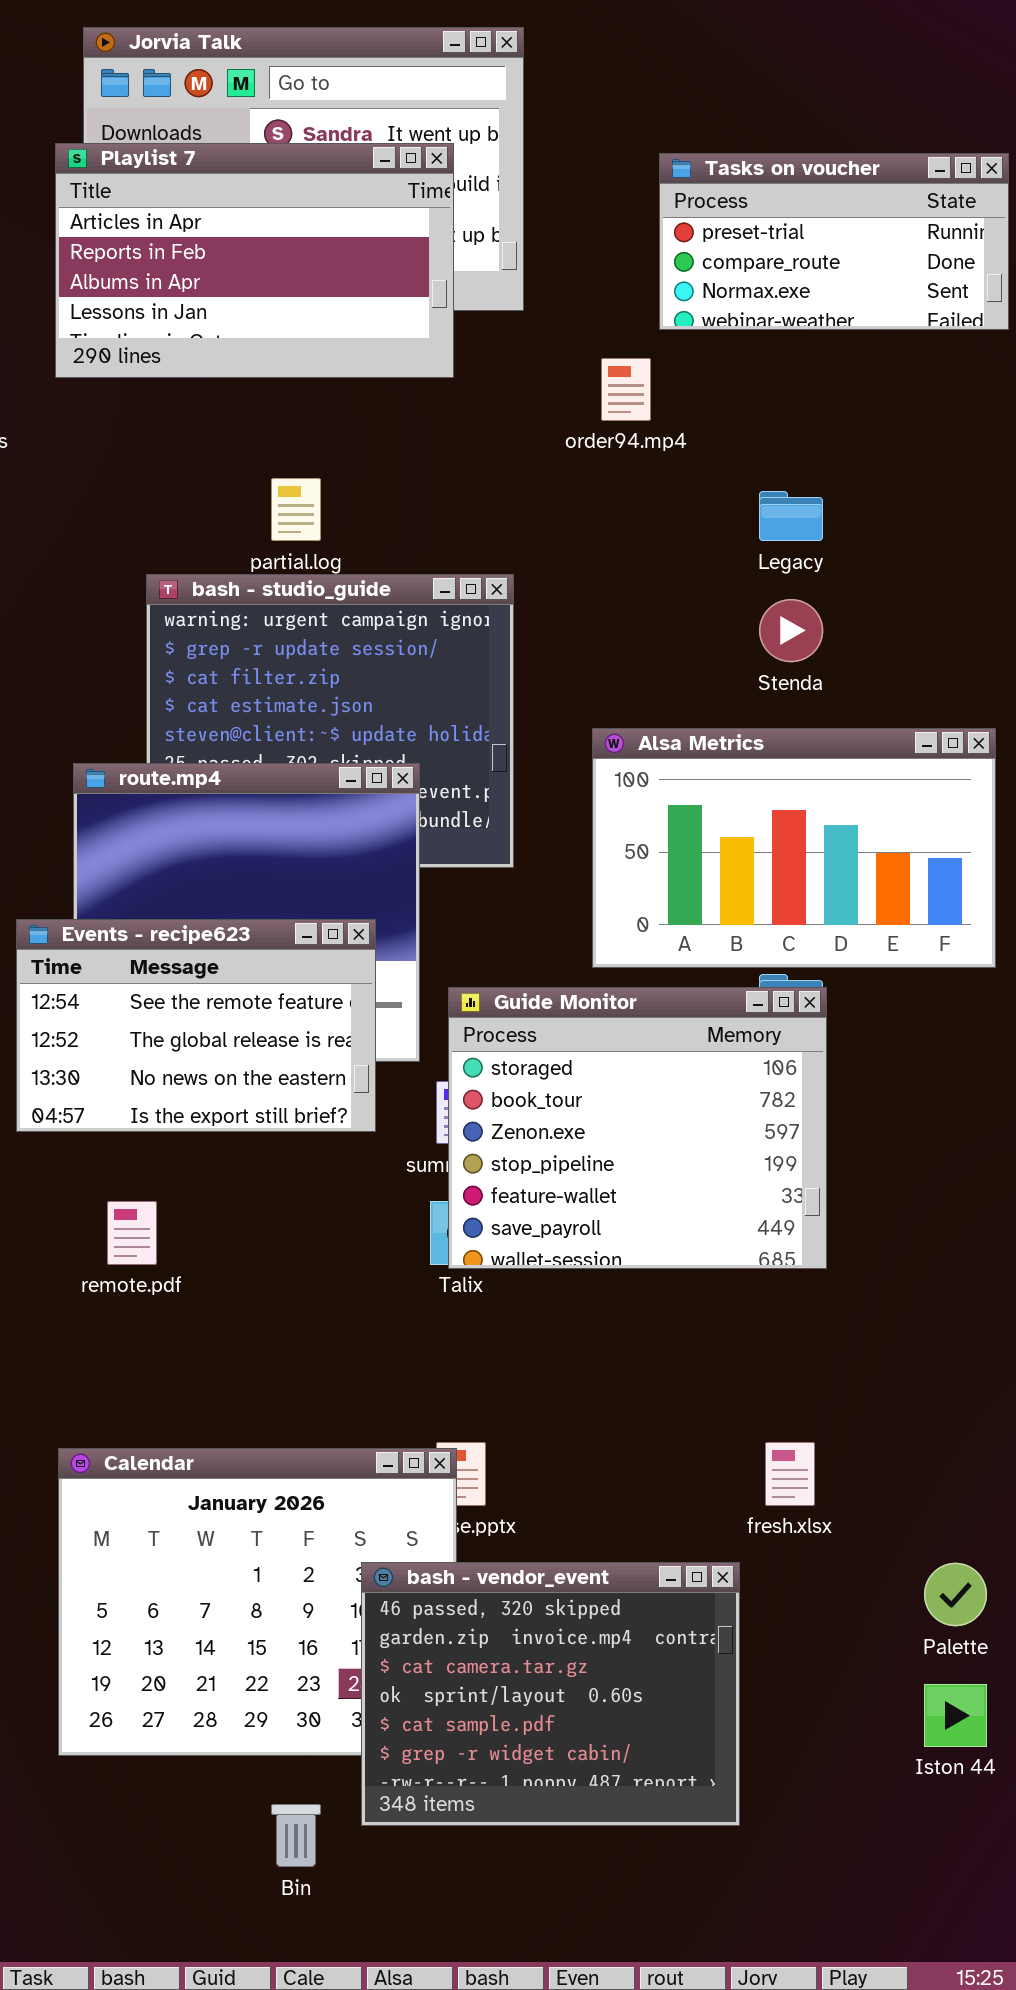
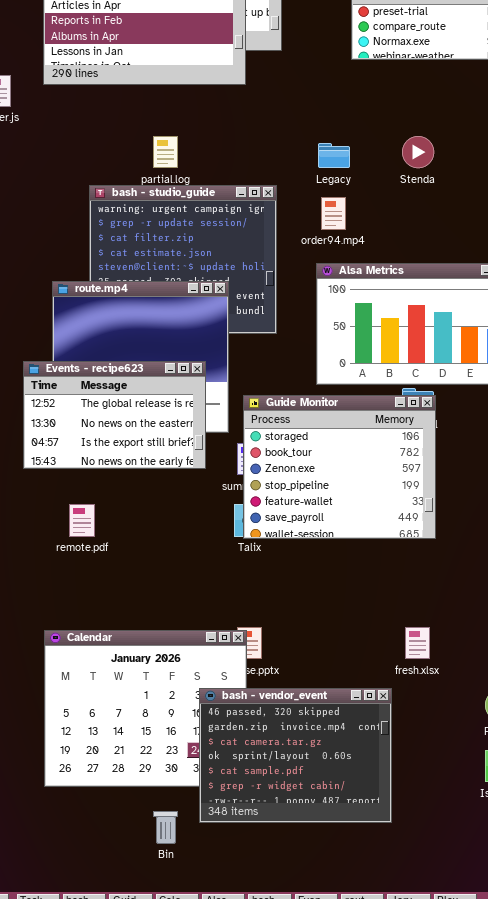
order94.mp4: [601,358,651,421] -> [321,197,346,230], moved
Legacy: [759,491,823,541] -> [318,143,350,168], moved
Stenda: [759,599,823,662] -> [402,136,434,168], moved
Events - recipe623: [16,919,376,1132] -> [23,361,206,469], scrolled down 1 row

